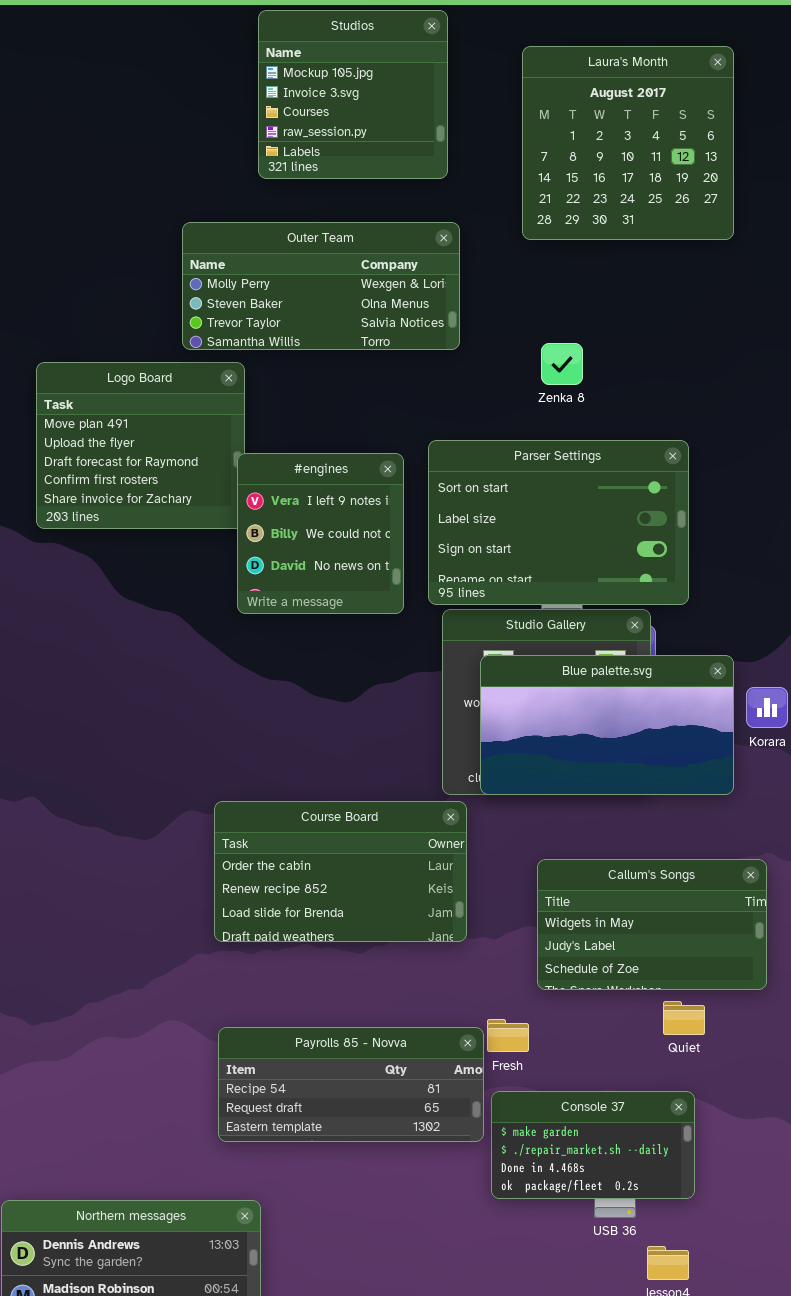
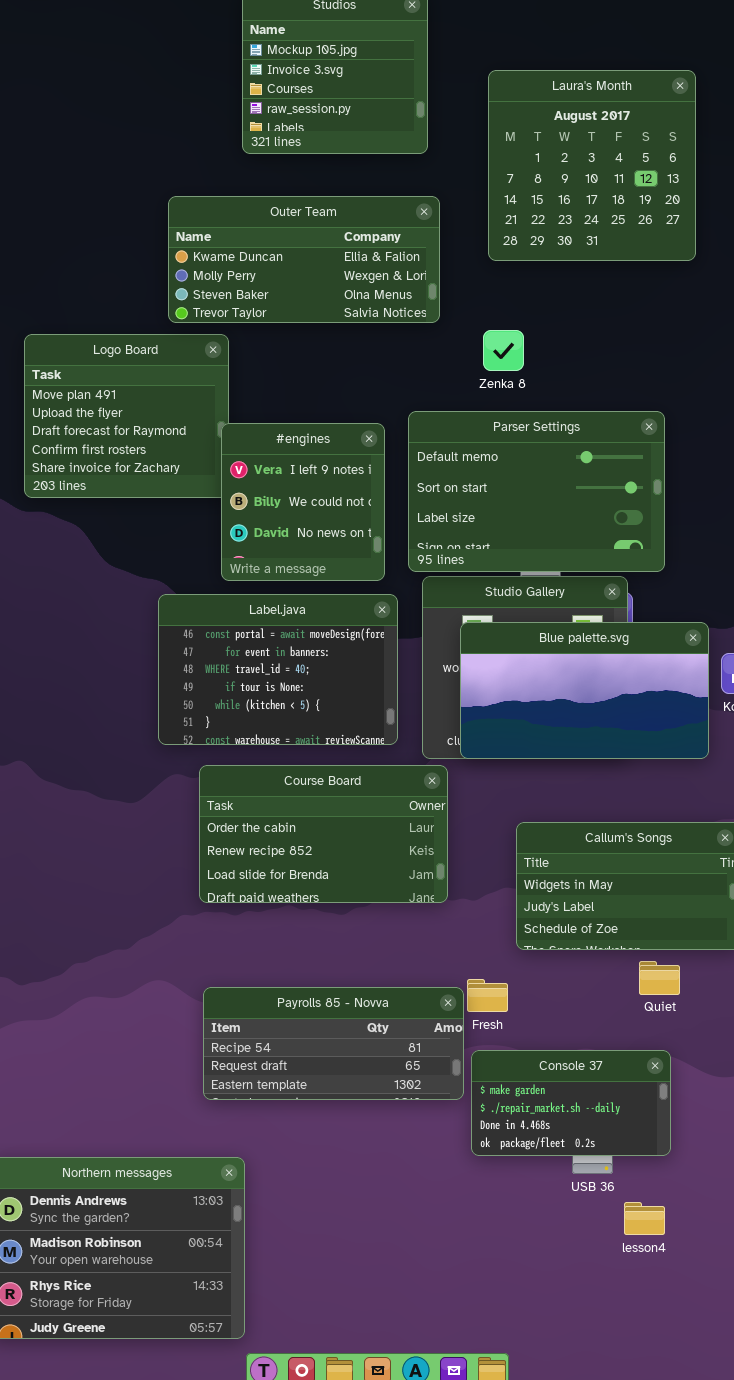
Laura's Month: [522,46,734,240] -> [488,70,696,261], moved
Outer Team: [182,222,460,350] -> [168,196,440,323], scrolled up 1 row
Zenka 8: [541,343,583,385] -> [483,330,524,371], moved
Parser Settings: [428,440,689,605] -> [408,411,665,572], scrolled up 1 row
Label.java: none -> [158,594,398,745], opened

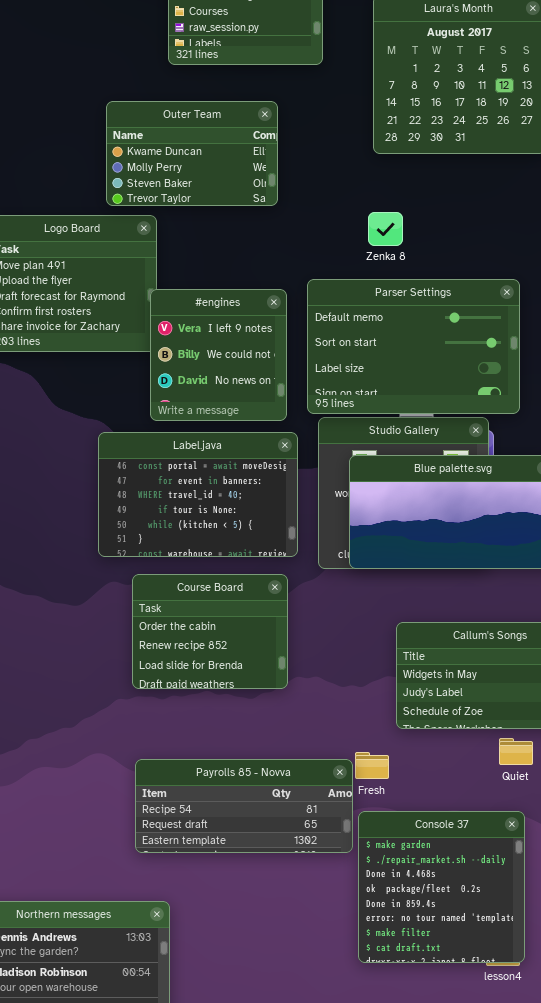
Outer Team: [168,196,440,323] -> [106,101,278,206], resized
Course Board: [199,765,448,903] -> [132,574,288,689], resized
Console 37: [471,1050,671,1156] -> [358,811,525,963], resized

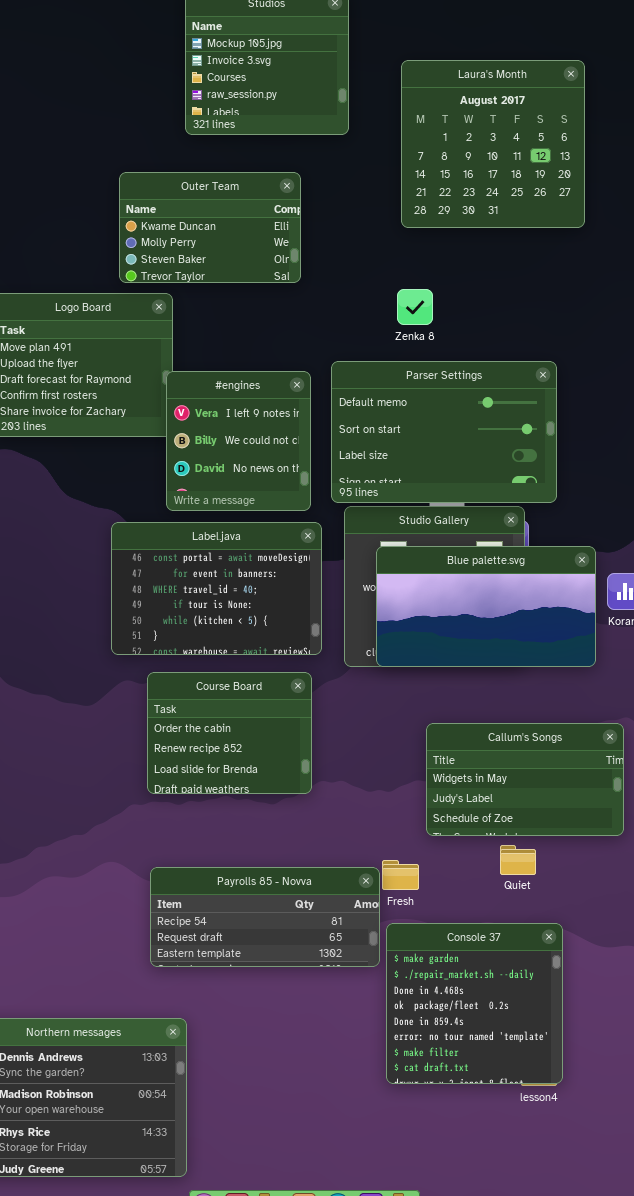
Quiet: [499,738,533,765] -> [500,845,536,875], moved

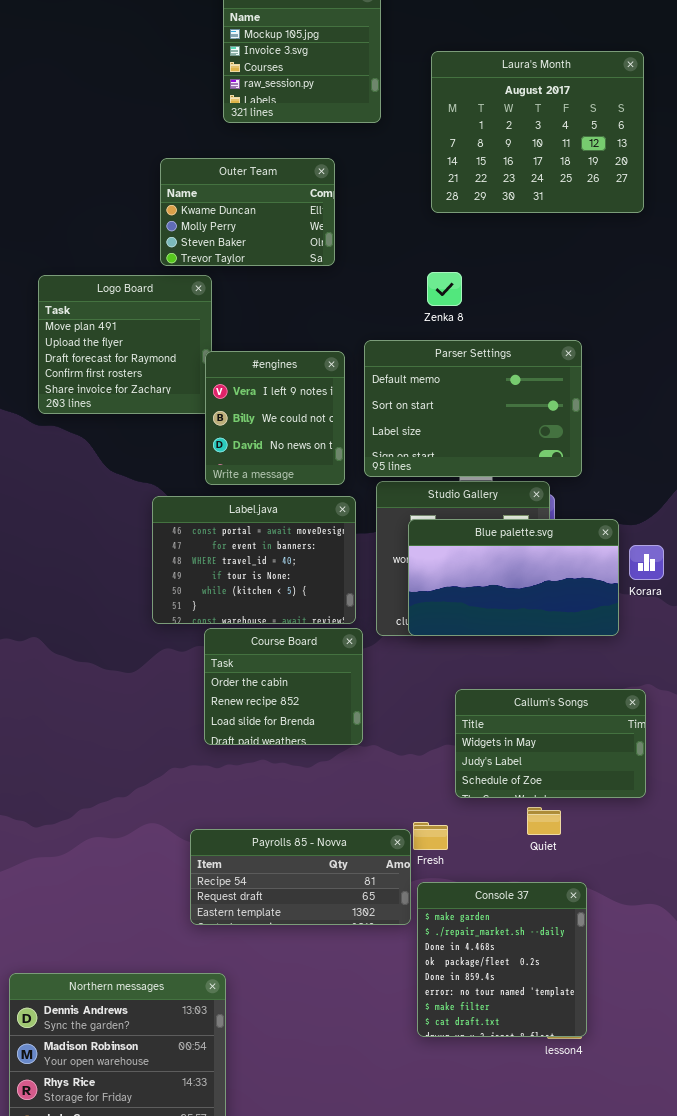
Laura's Month: [401,60,585,228] -> [431,51,644,213], resized
Course Board: [147,672,312,794] -> [204,628,363,745], moved

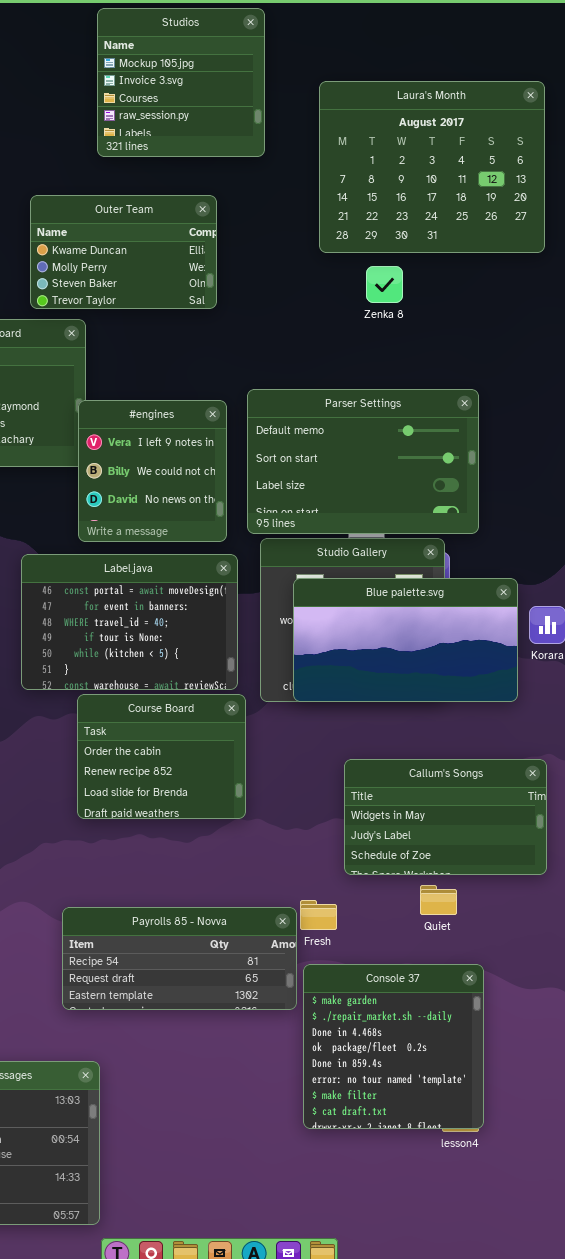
Zenka 8: [427,272,462,306] -> [366,266,403,303], moved

